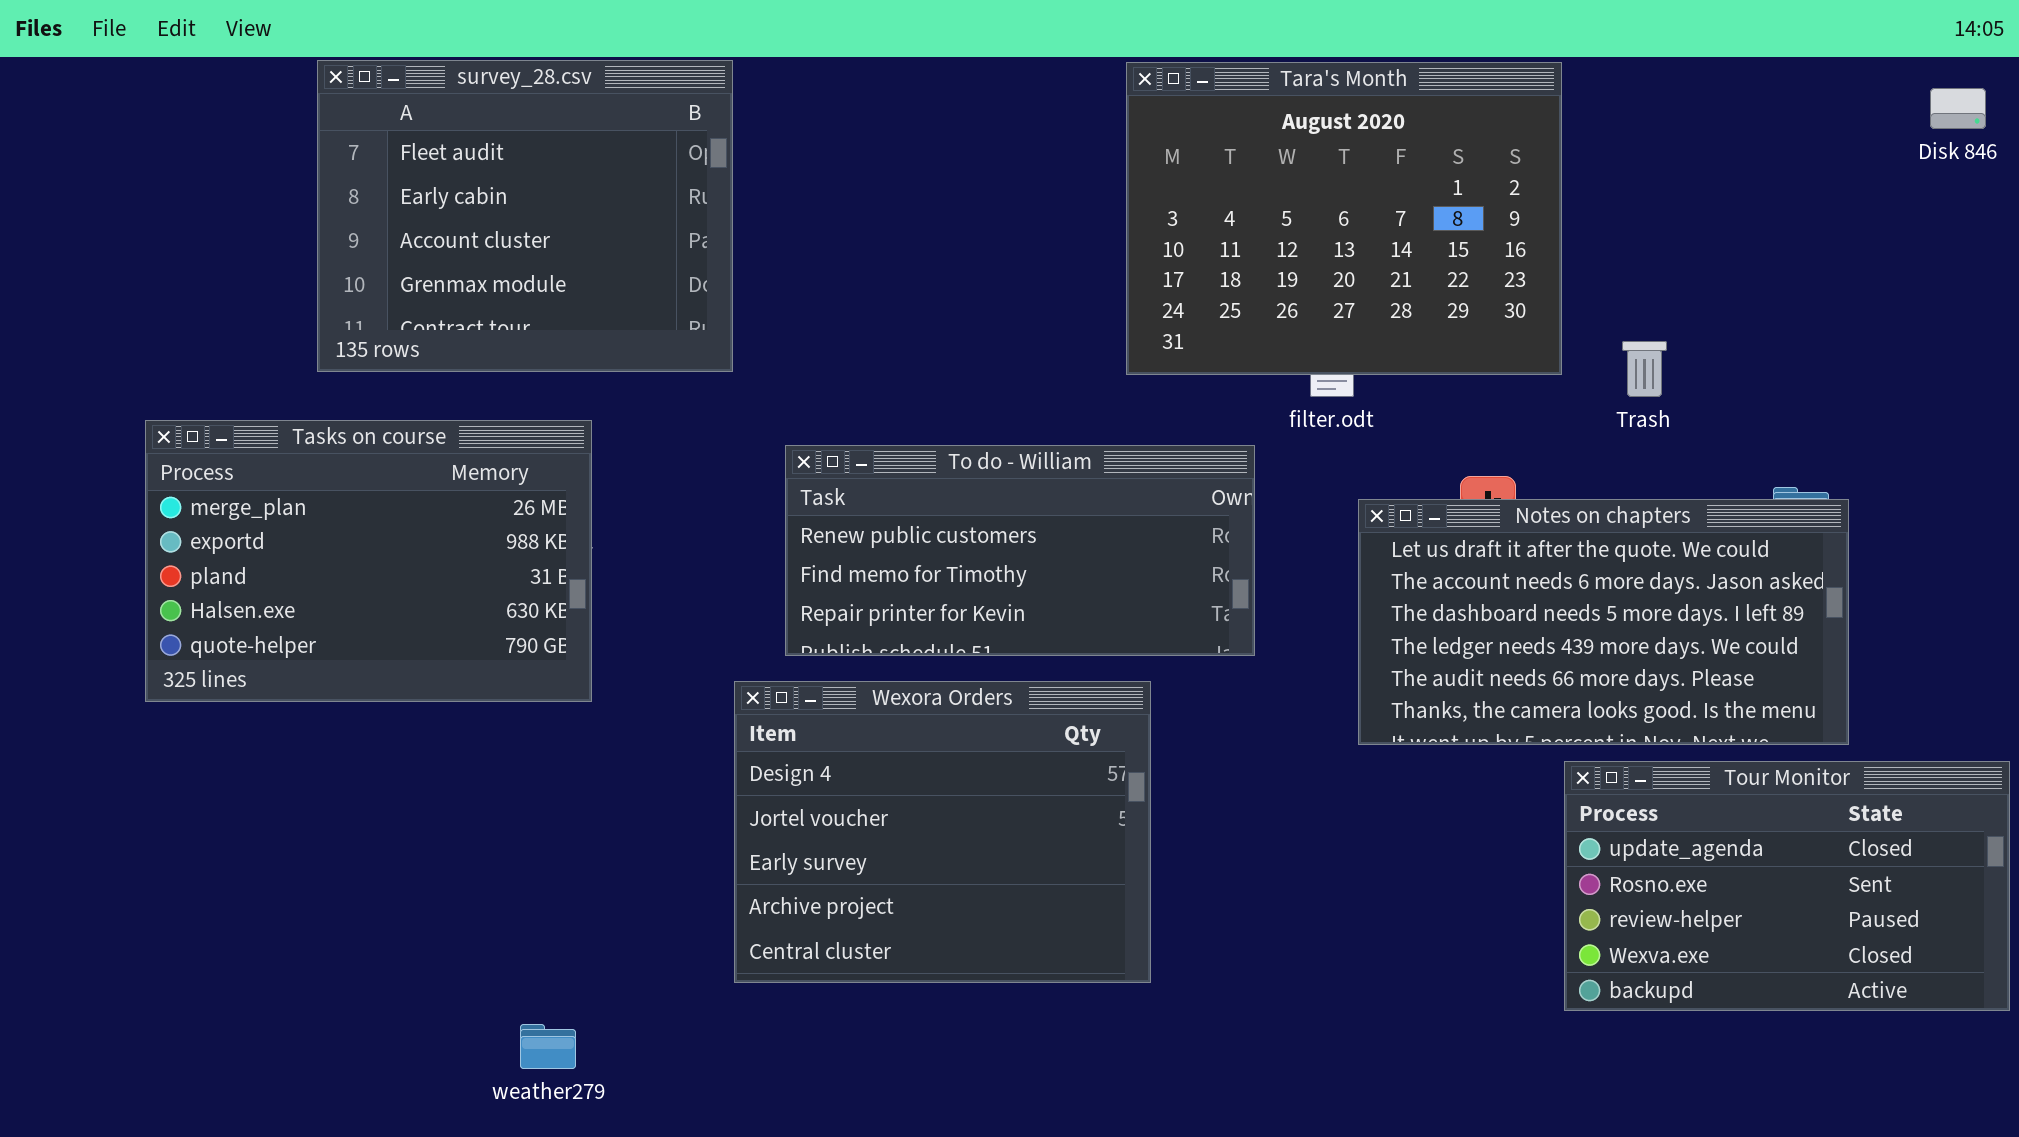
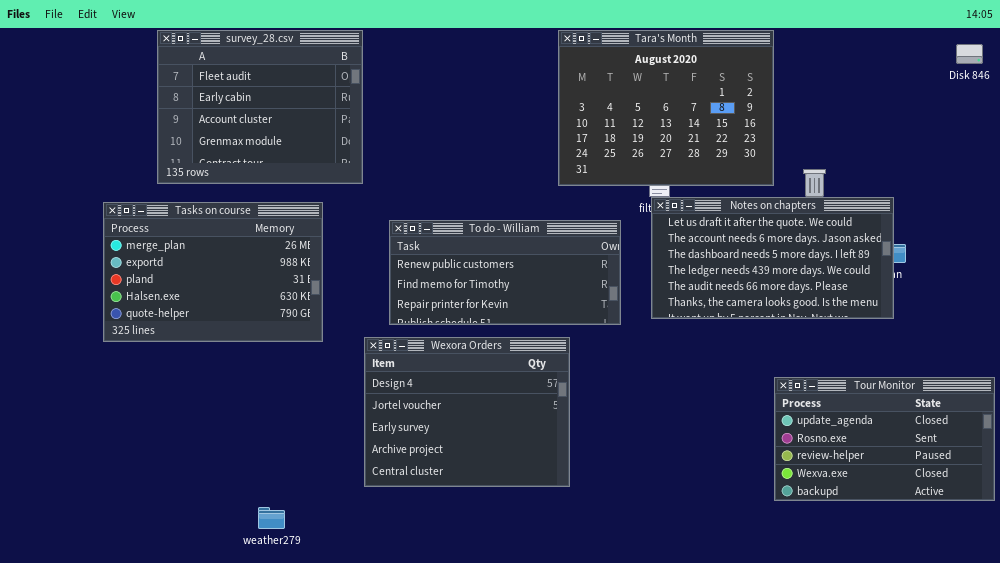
Tasks on course: [145,420,592,702] -> [103,202,323,342], moved
Notes on chapters: [1358,499,1849,745] -> [651,197,894,319], moved

